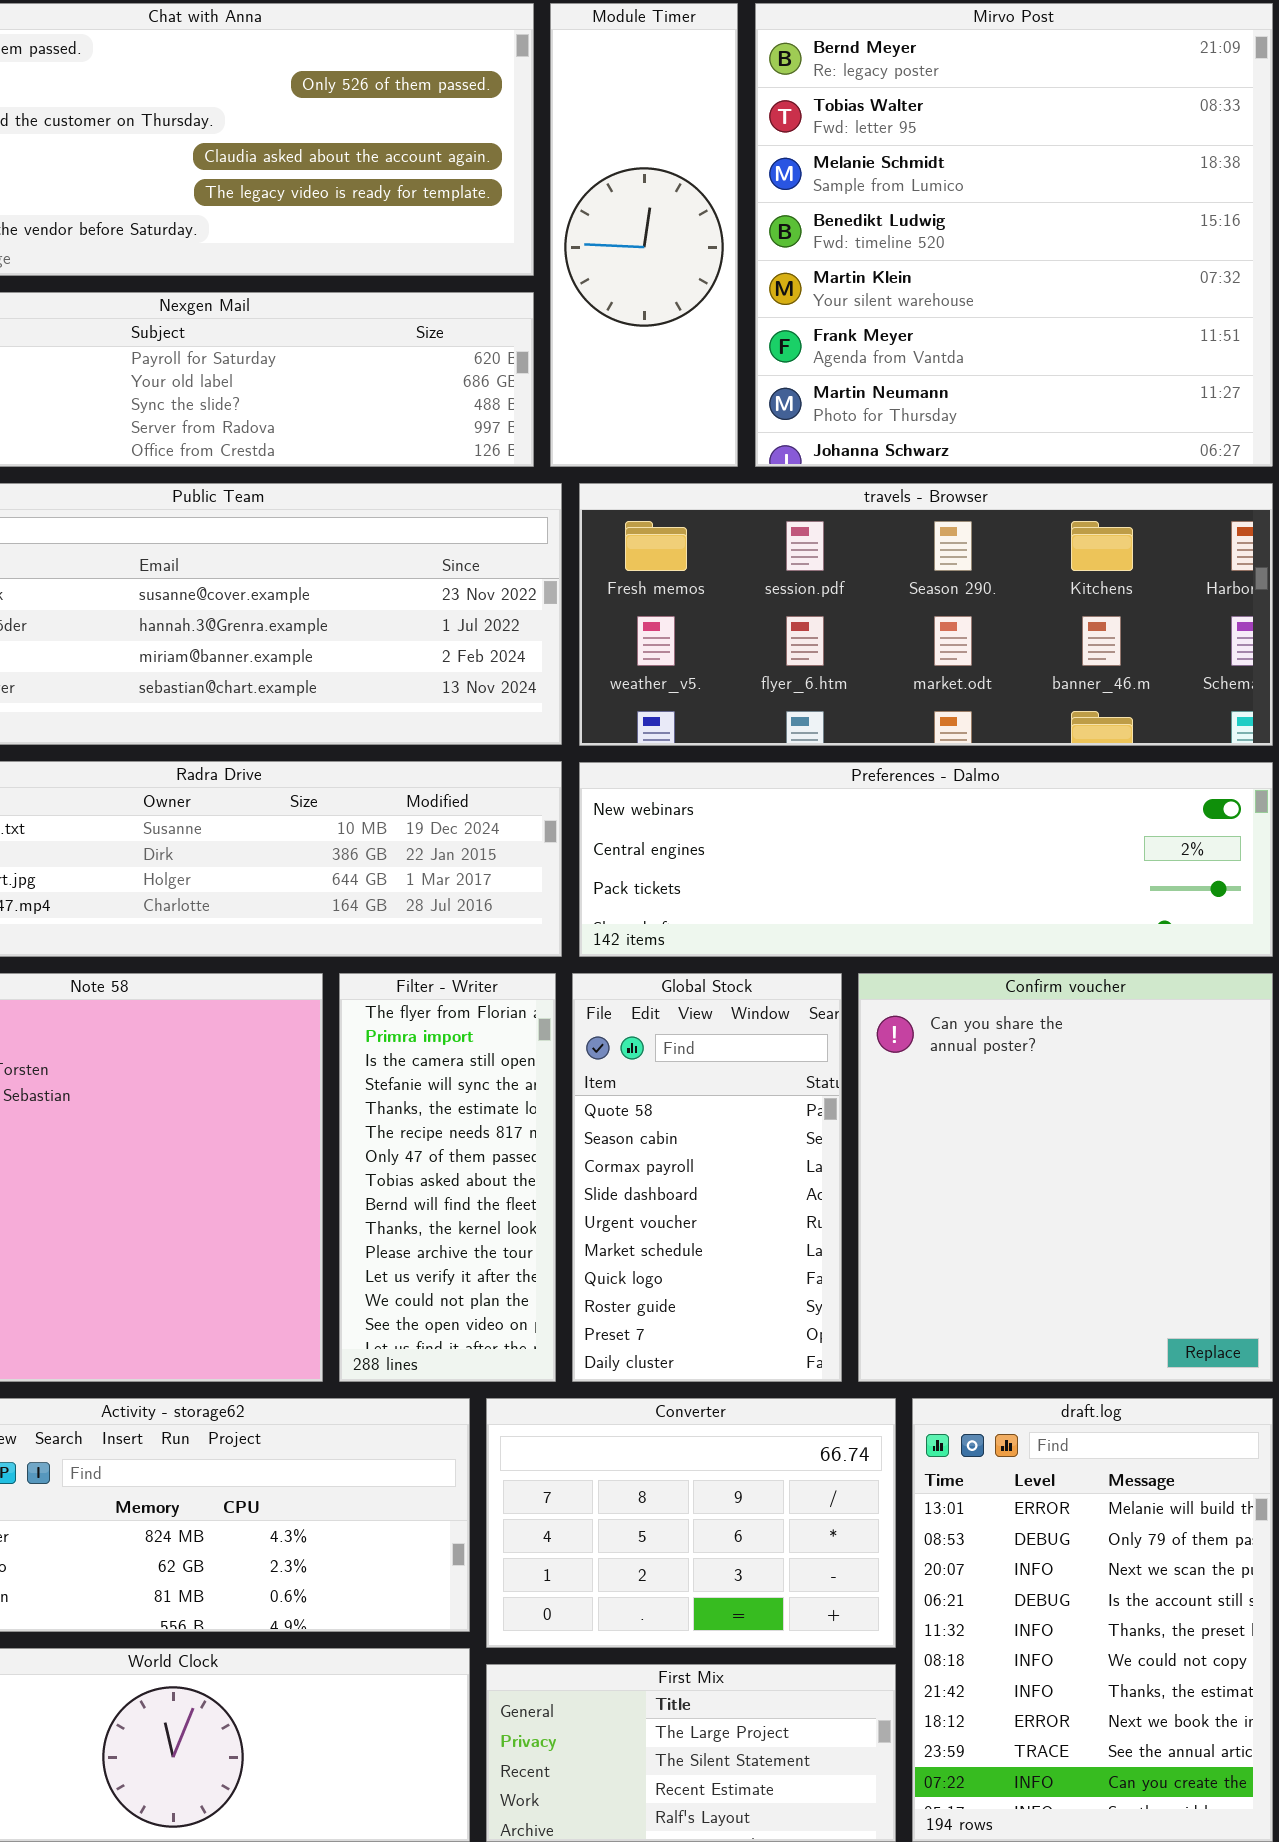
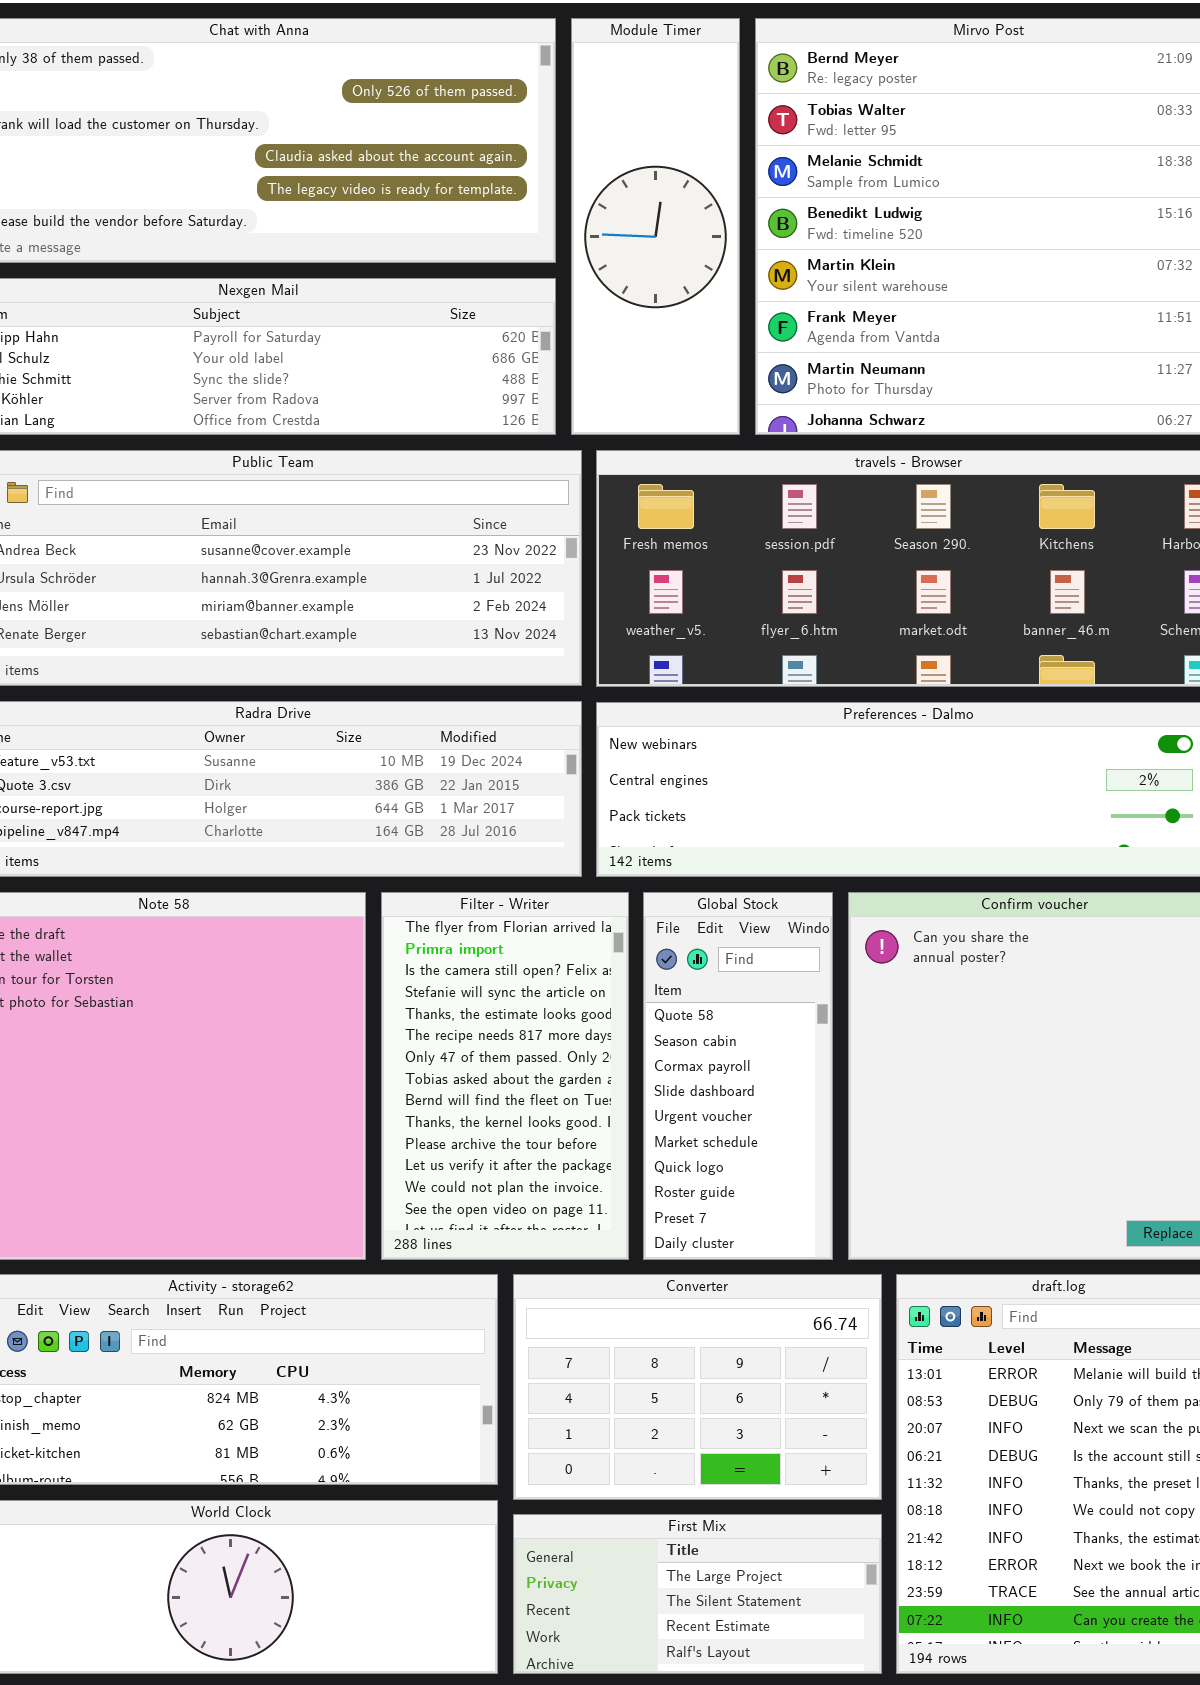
Filter - Writer: [339,973,556,1382] -> [381,892,629,1260], resized
Global Stock: [572,973,842,1382] -> [643,892,833,1260], resized

